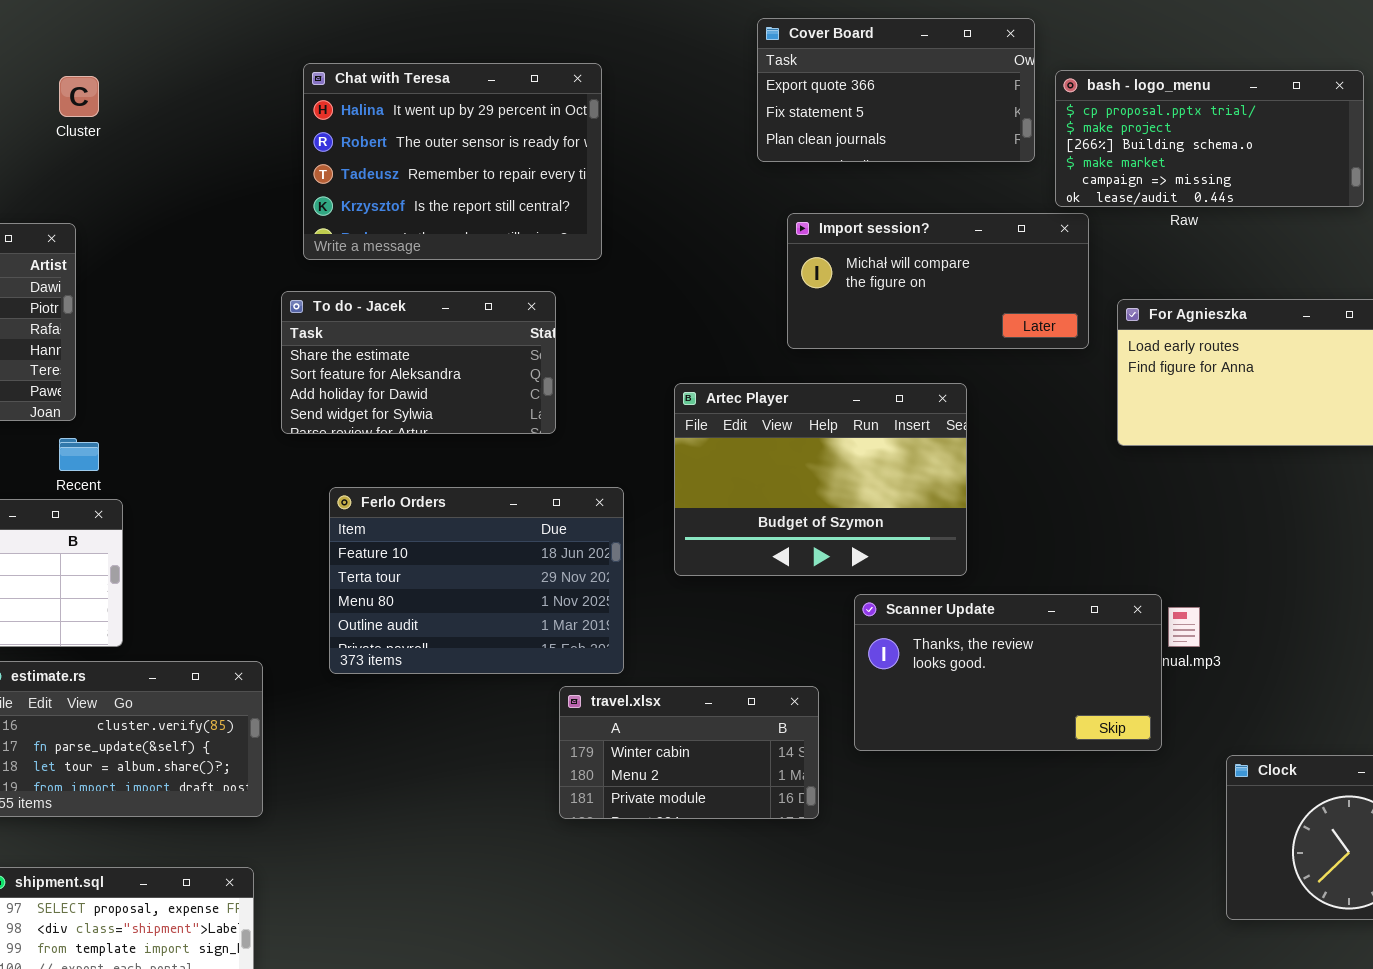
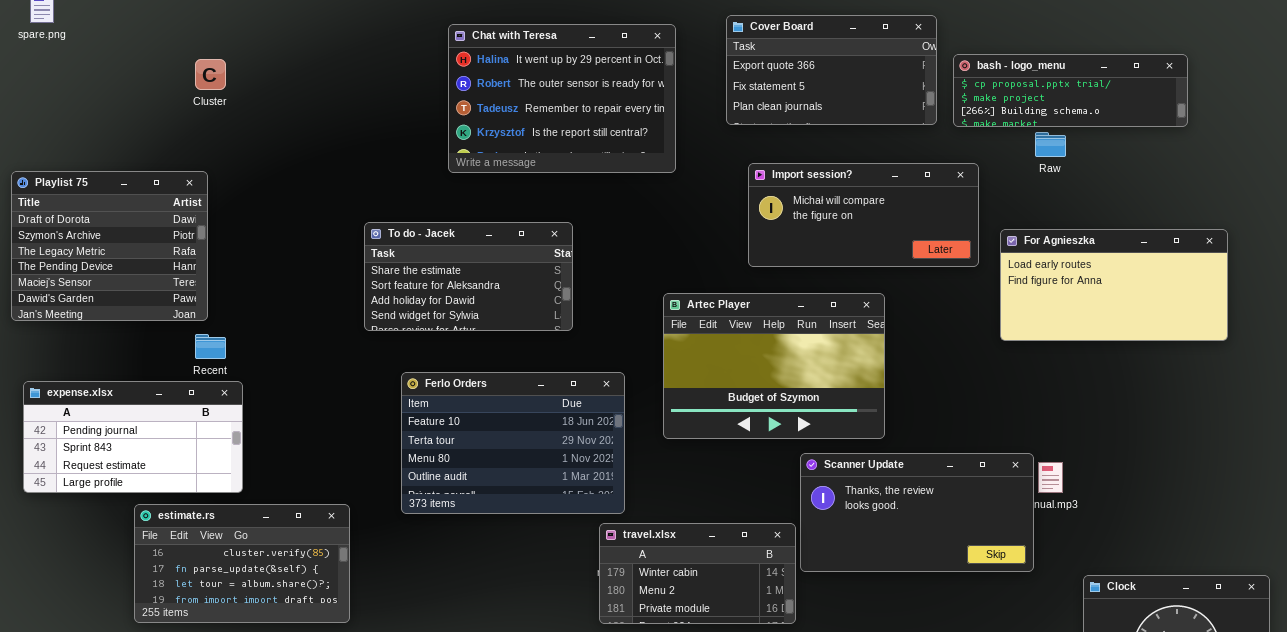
Chat with Teresa: [303,63,602,260] -> [448,24,676,173], moved
bash - logo_menu: [1055,70,1364,207] -> [953,54,1188,127], resized
travel.xlsx: [559,686,819,819] -> [599,523,796,624], moved

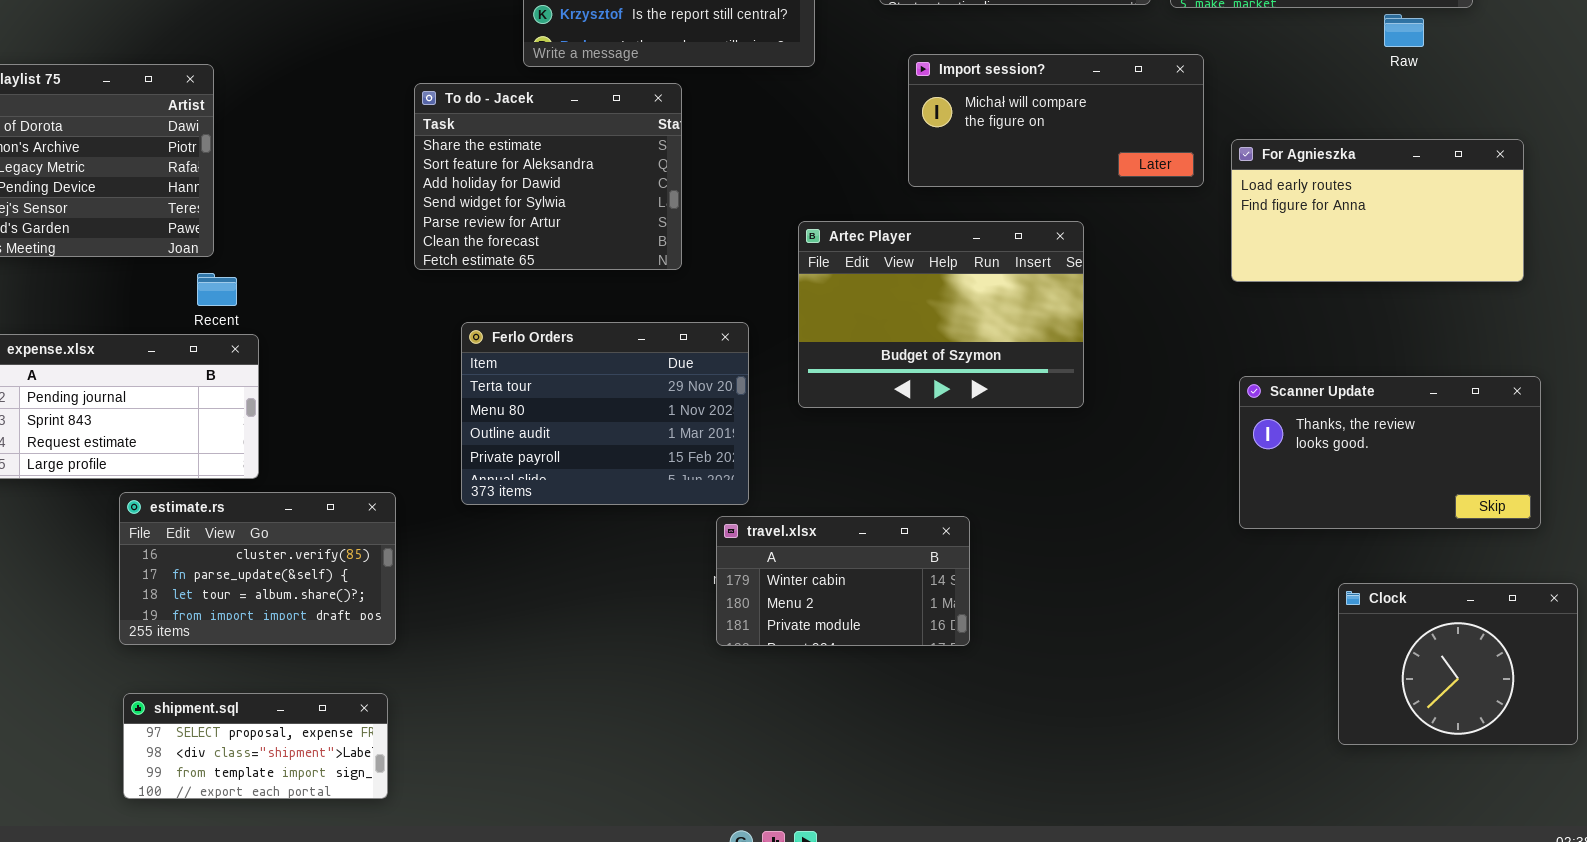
Raw: [1035,132,1066,157] -> [1384,14,1424,47], moved
To do - Jacek: [364,222,573,331] -> [414,83,682,270], resized
Ferlo Orders: [401,372,625,514] -> [461,322,749,505], scrolled down 1 row
Scanner Update: [800,453,1034,572] -> [1239,376,1541,529], moved

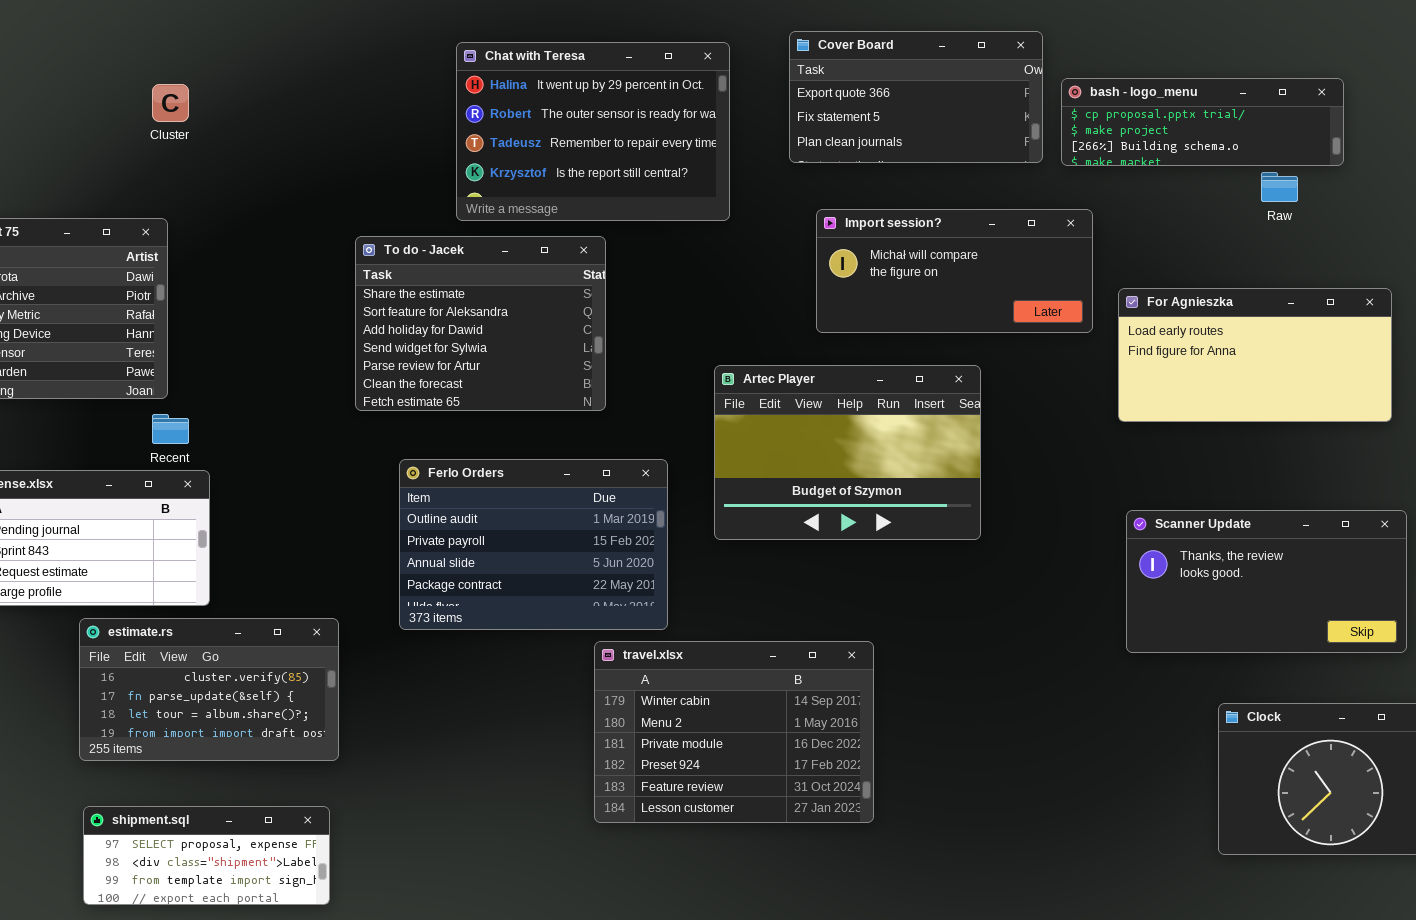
Ferlo Orders: [461,322,749,505] -> [399,459,668,630], scrolled down 2 rows
travel.xlsx: [716,516,970,646] -> [594,641,874,823], resized

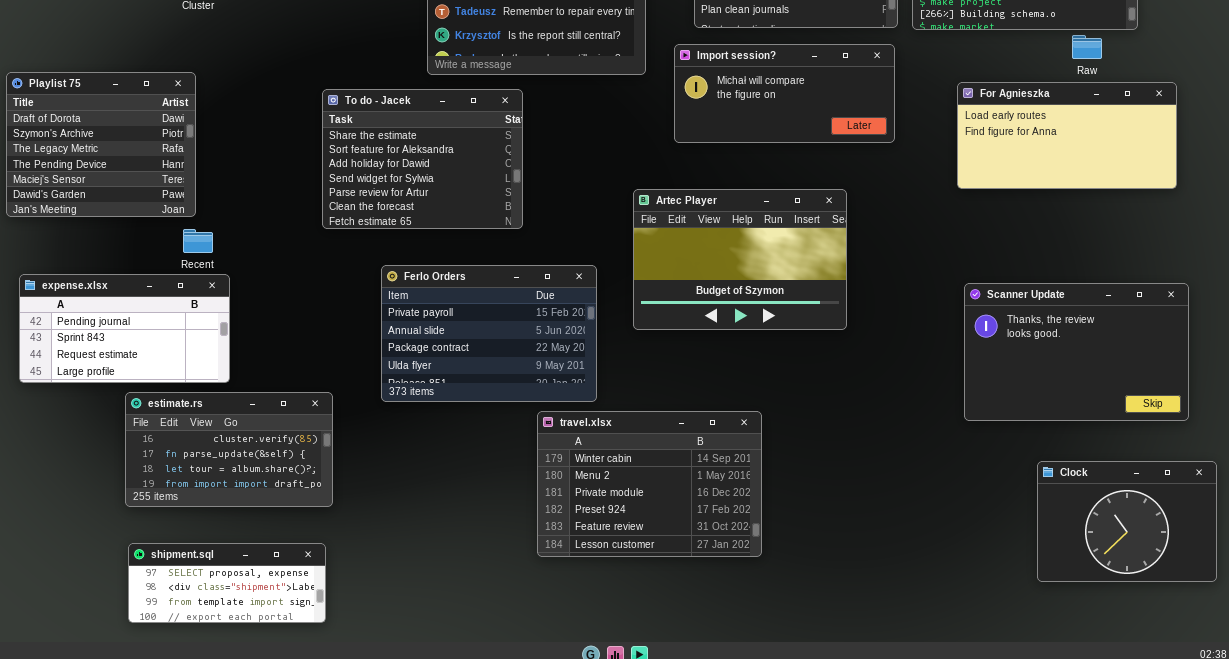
Import session?: [816,209,1093,333] -> [674,44,895,143], moved
To do - Jacek: [355,236,606,411] -> [322,89,523,229], moved
For Agnieszka: [1118,288,1392,422] -> [957,82,1177,189], moved
Ferlo Orders: [399,459,668,630] -> [381,265,597,402], scrolled down 1 row
Scanner Update: [1126,510,1407,653] -> [964,283,1189,421], resized

